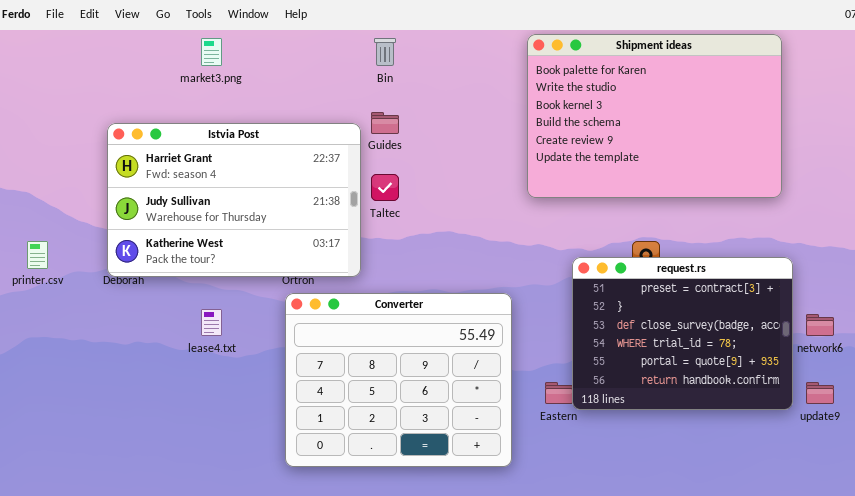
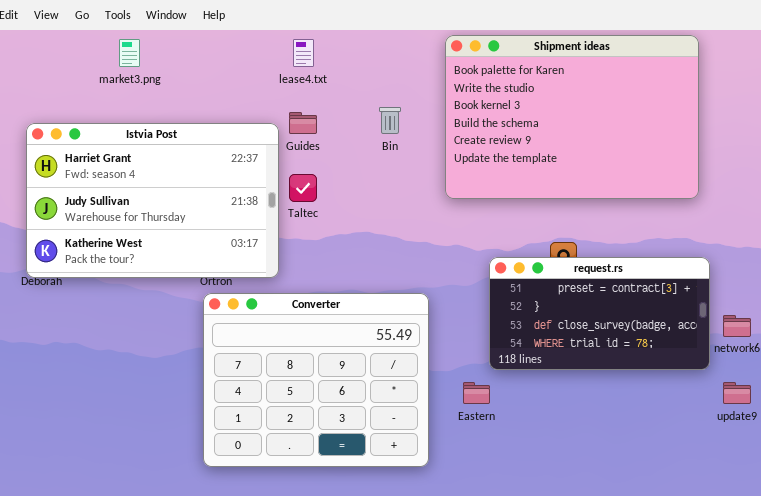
Bin: [374,38,396,66] -> [379,107,401,134], moved
request.rs: [572,257,793,410] -> [489,257,710,370], resized
lease4.txt: [201,309,222,336] -> [293,39,314,67], moved

